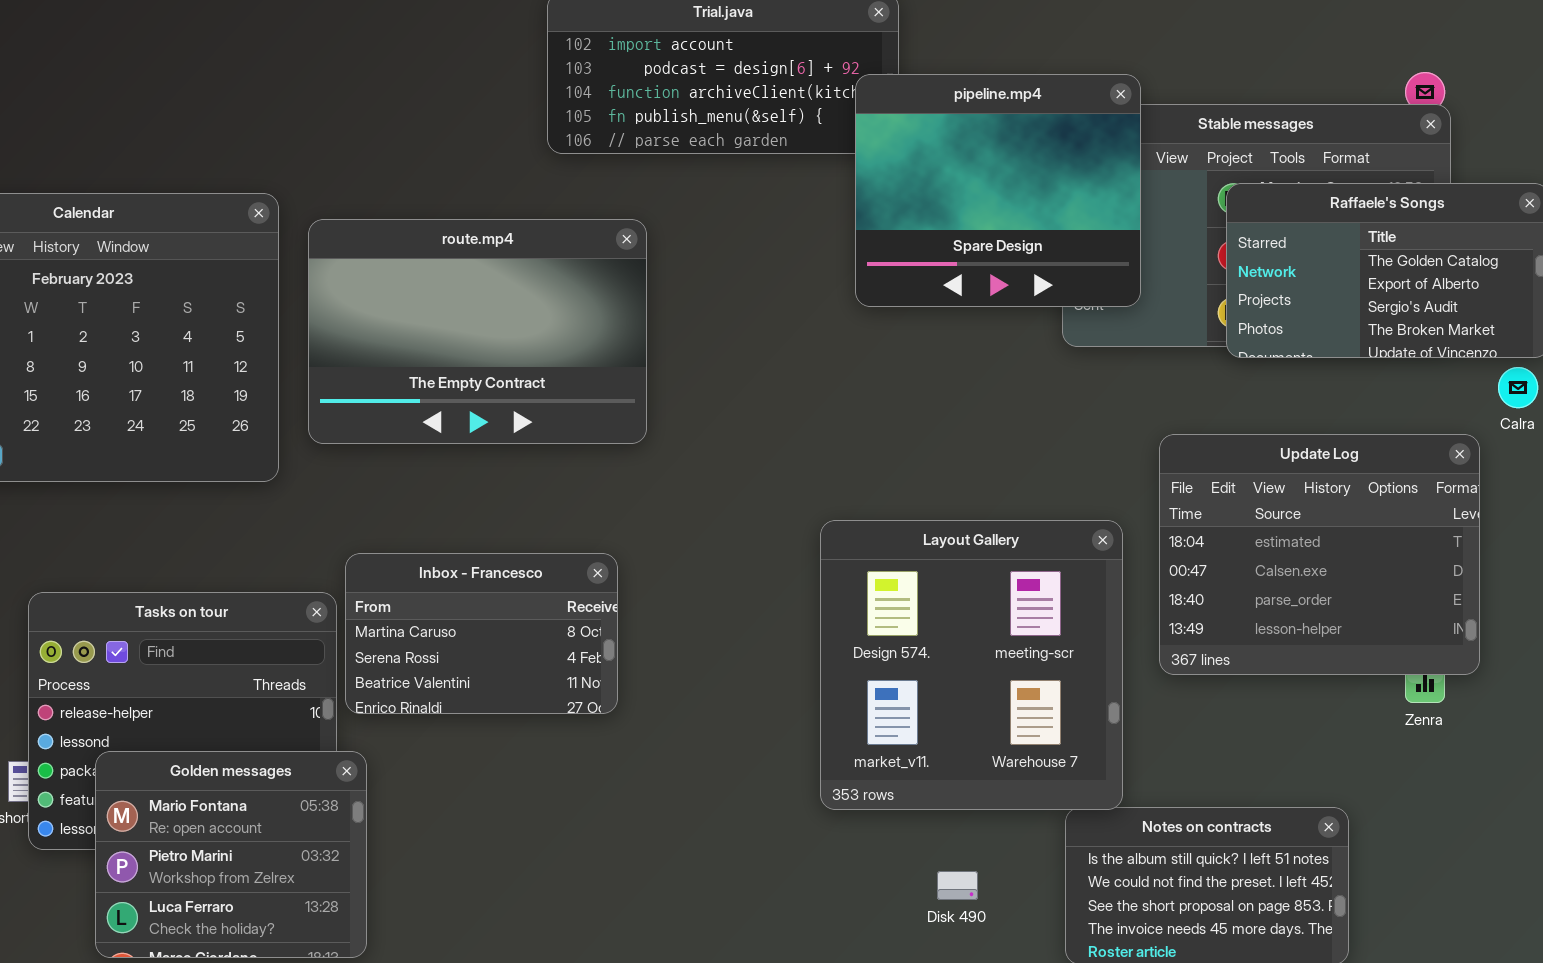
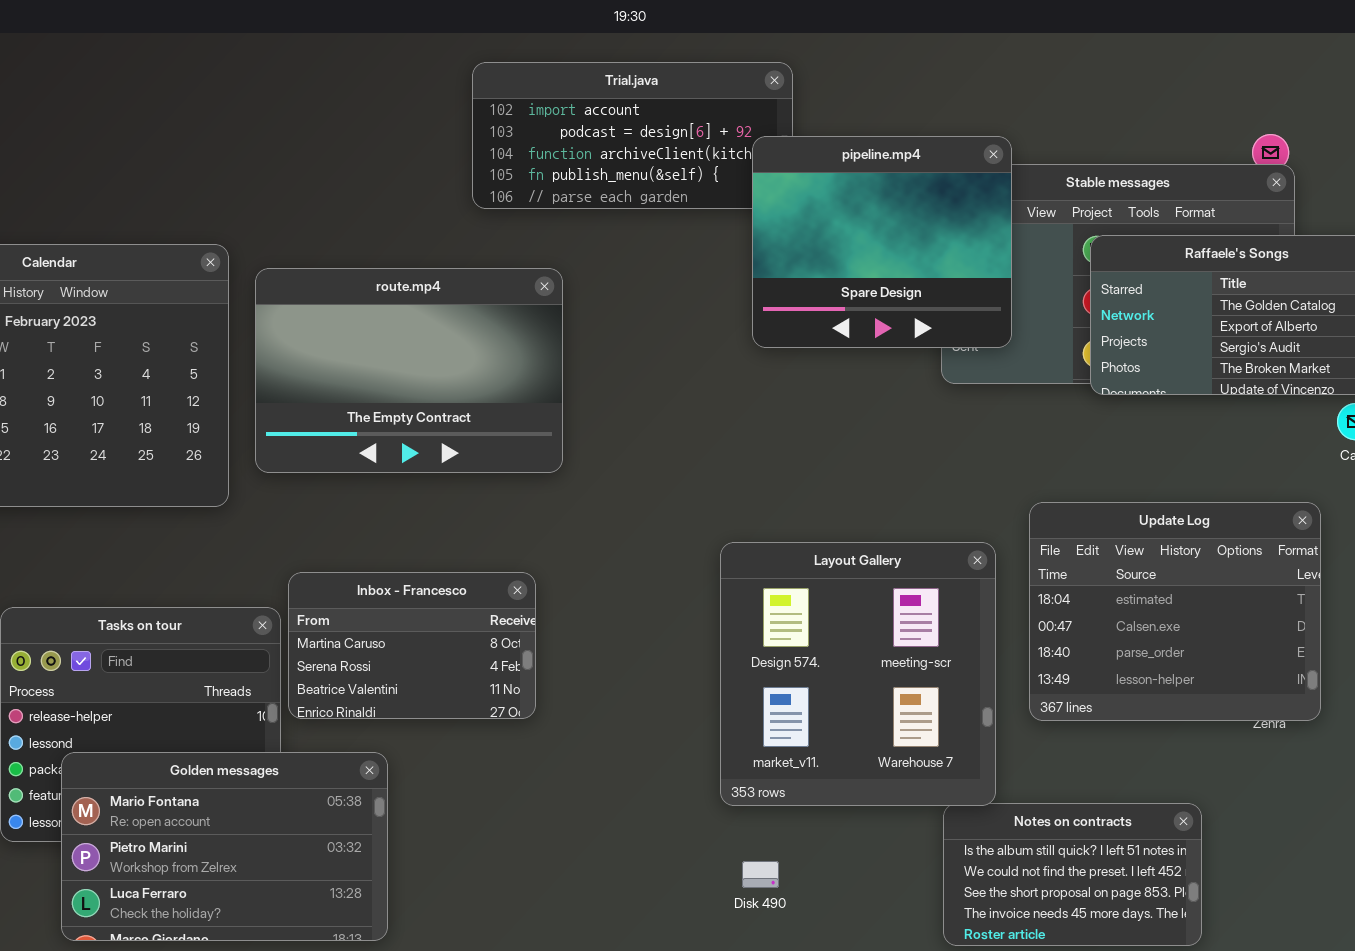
Update Log: [1159,434,1480,675] -> [1029,502,1321,721], moved
Golden messages: [95,751,367,958] -> [61,752,388,941], resized
Disk 490: [937,871,978,900] -> [742,861,779,888], moved

